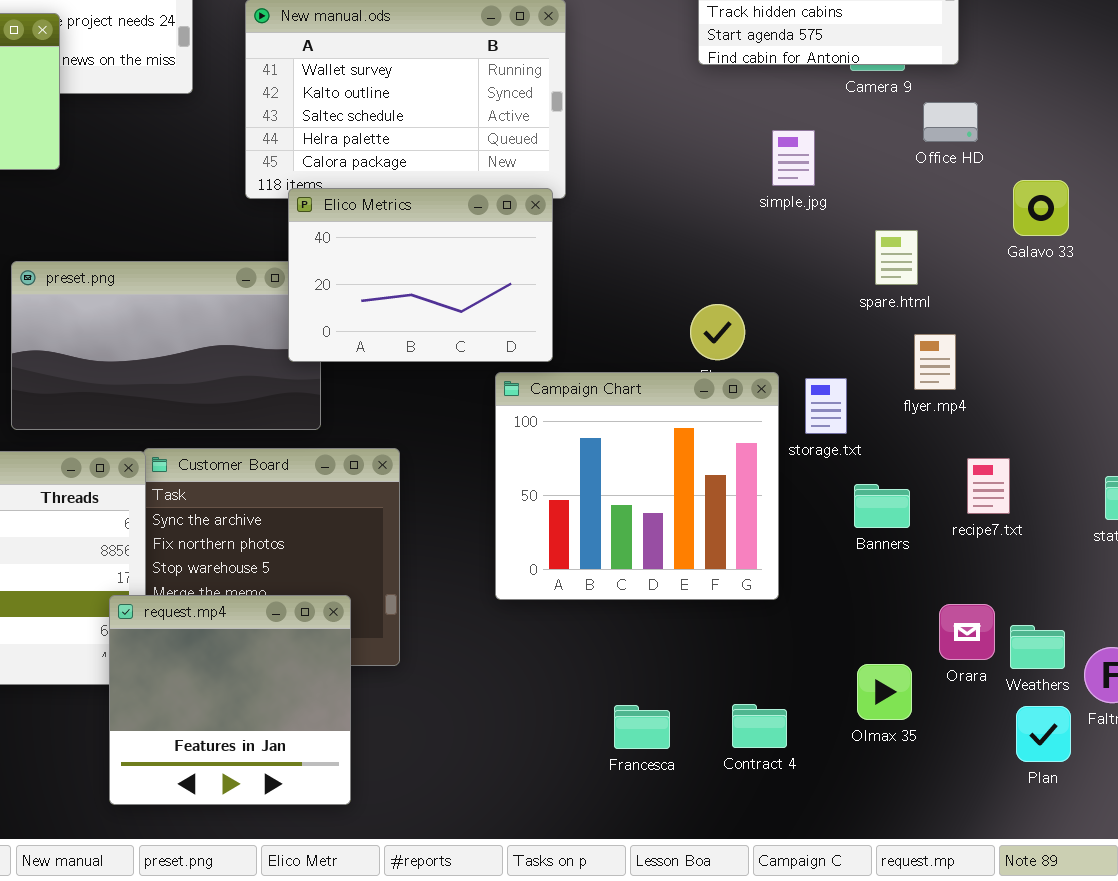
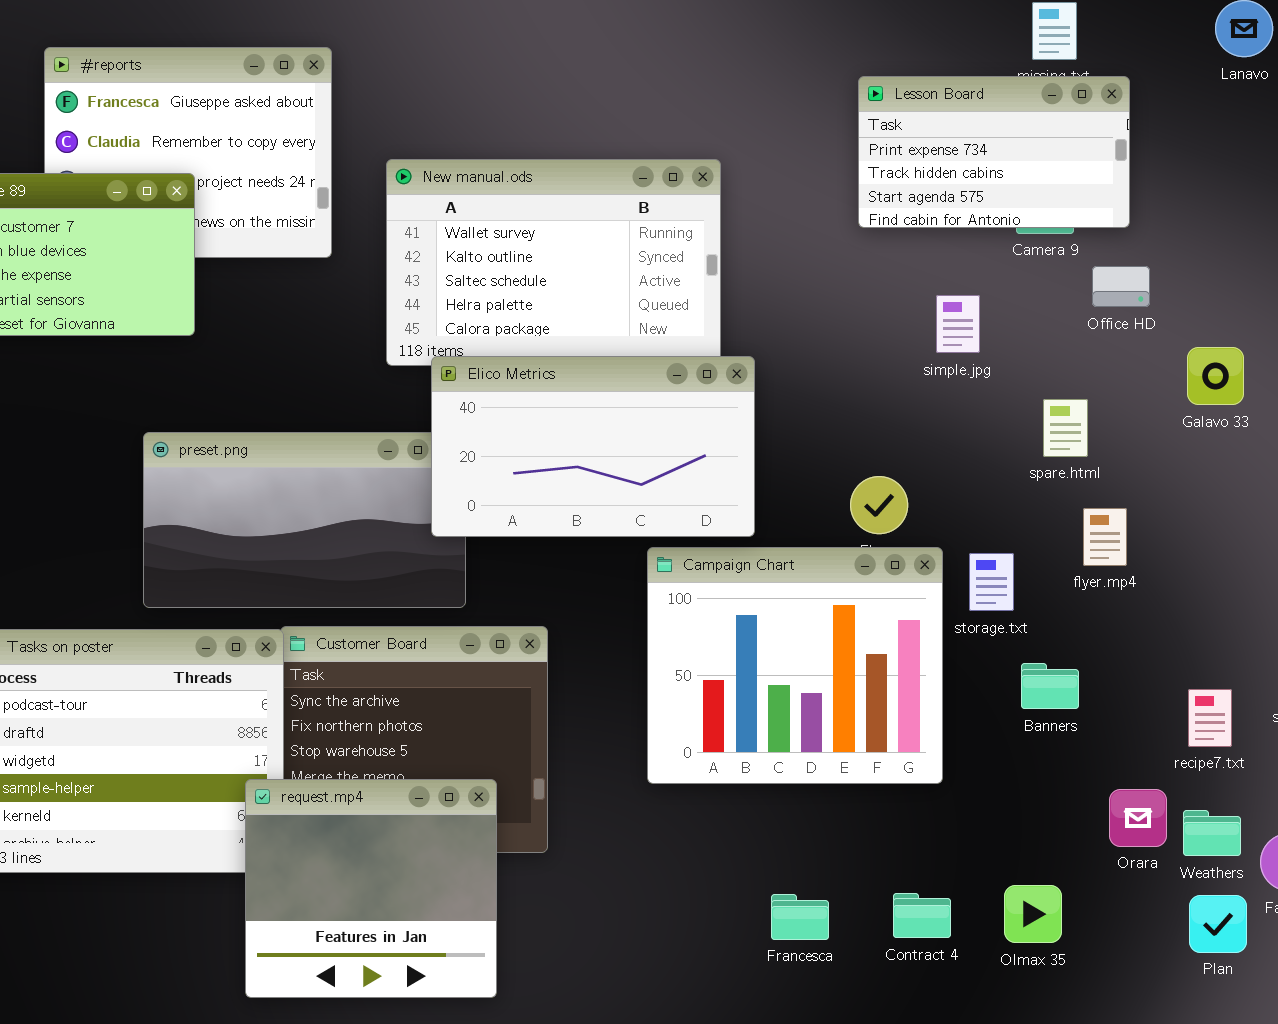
Elico Metrics: [288,188,553,362] -> [431,356,755,537], resized
recipe7.txt: [967,458,1010,514] -> [1188,689,1232,747], moved
Olmax 35: [857,664,912,720] -> [1004,885,1062,943], moved

